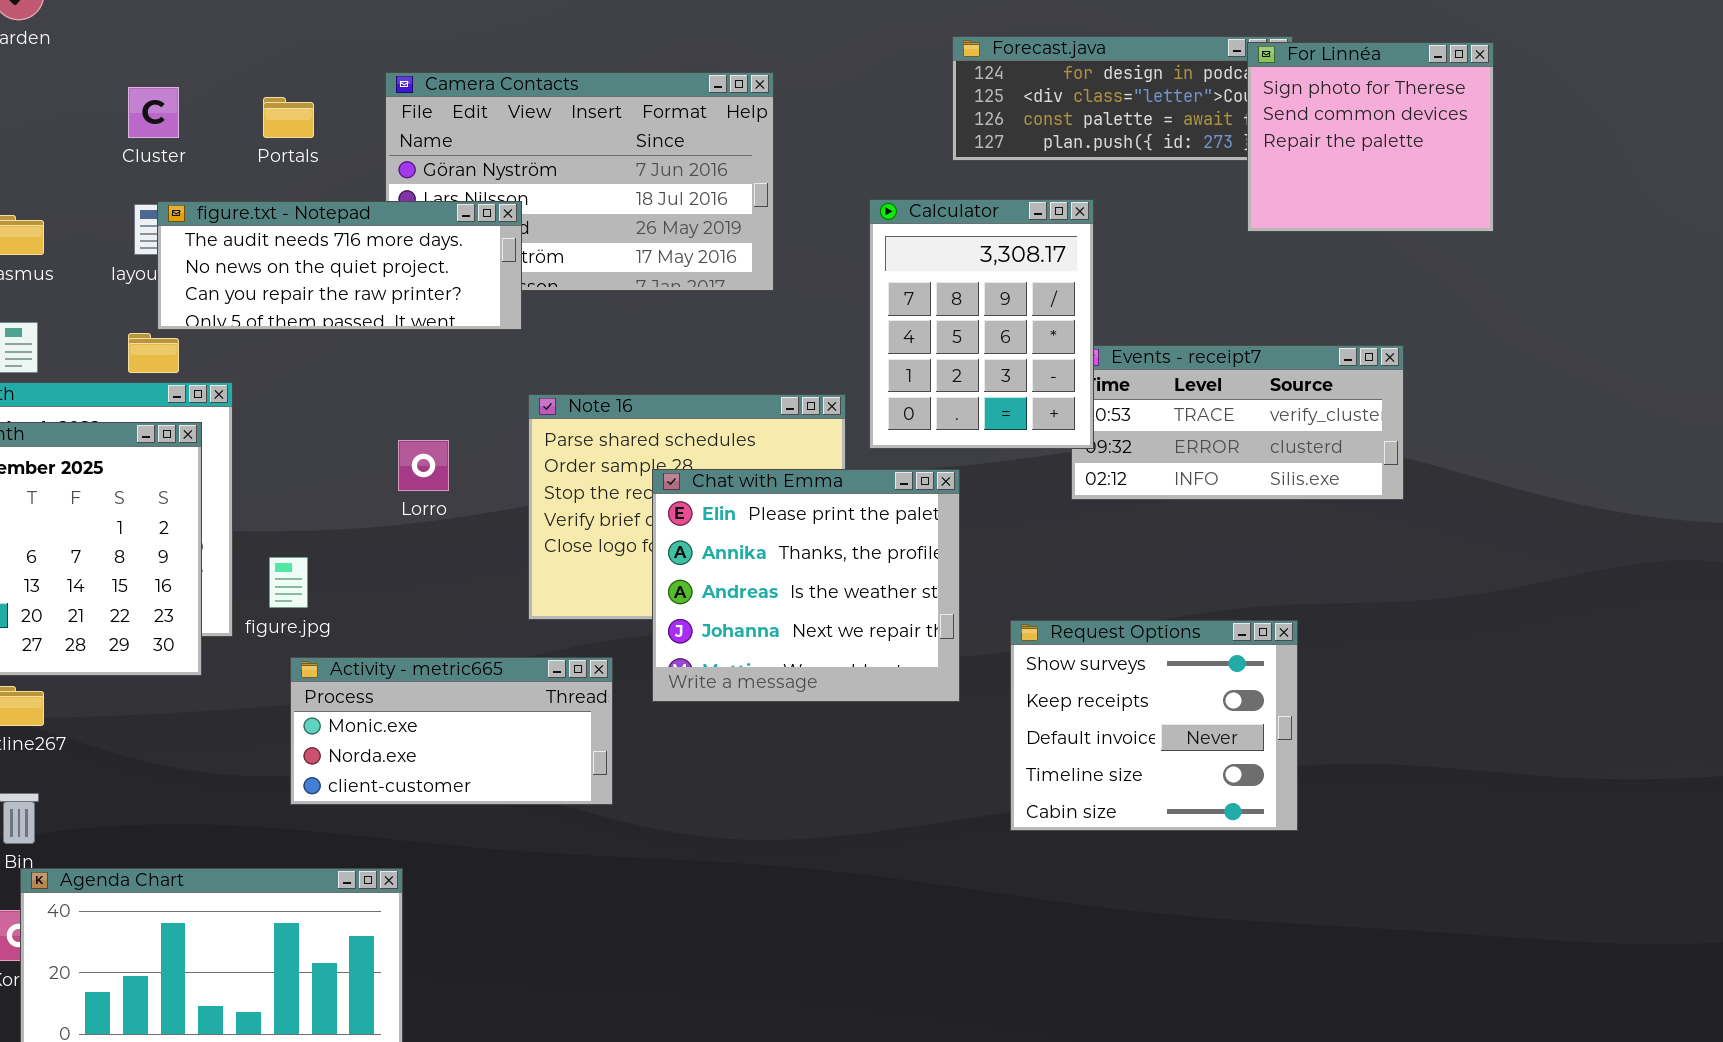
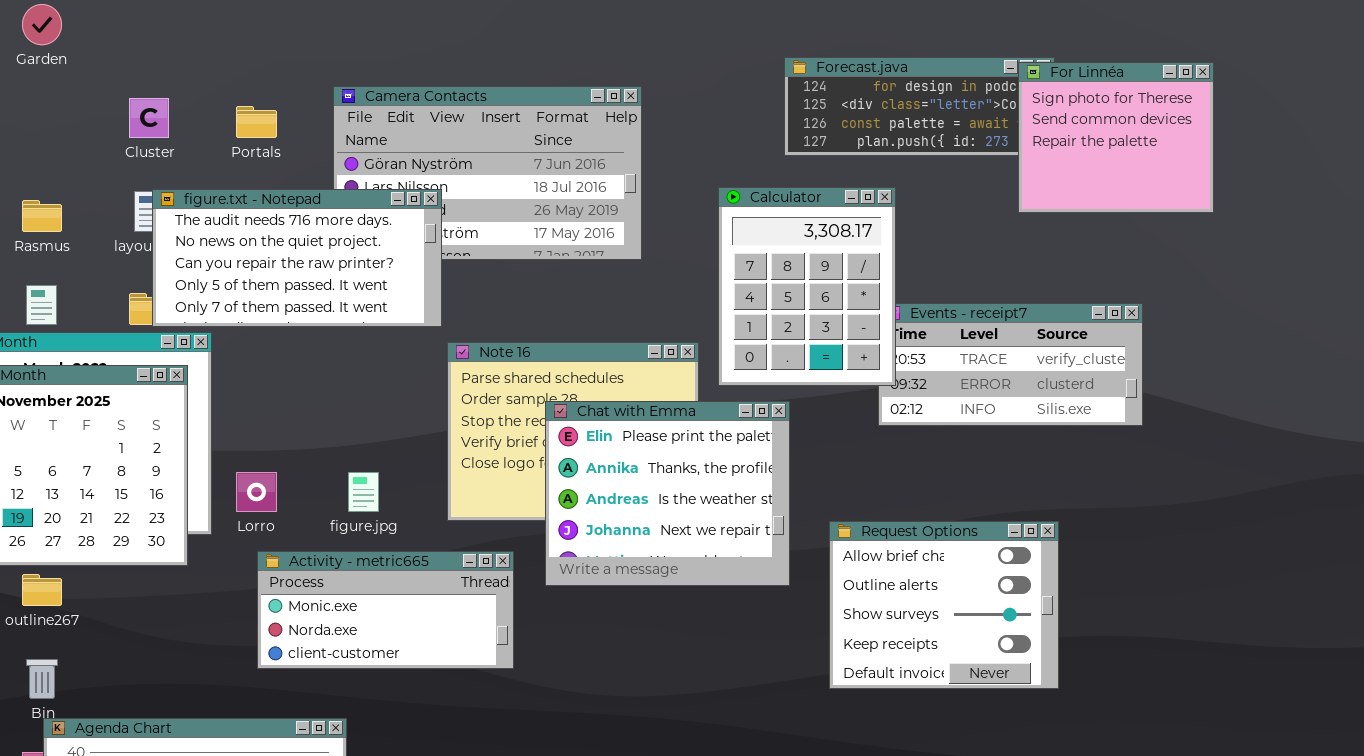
figure.txt - Notepad: [157,201,522,330] -> [152,189,442,327], resized
Lorro: [398,440,449,491] -> [236,472,277,512], moved
figure.jpg: [269,557,308,608] -> [348,472,379,512], moved
Request Options: [1010,620,1298,831] -> [829,521,1059,689], scrolled up 2 rows

